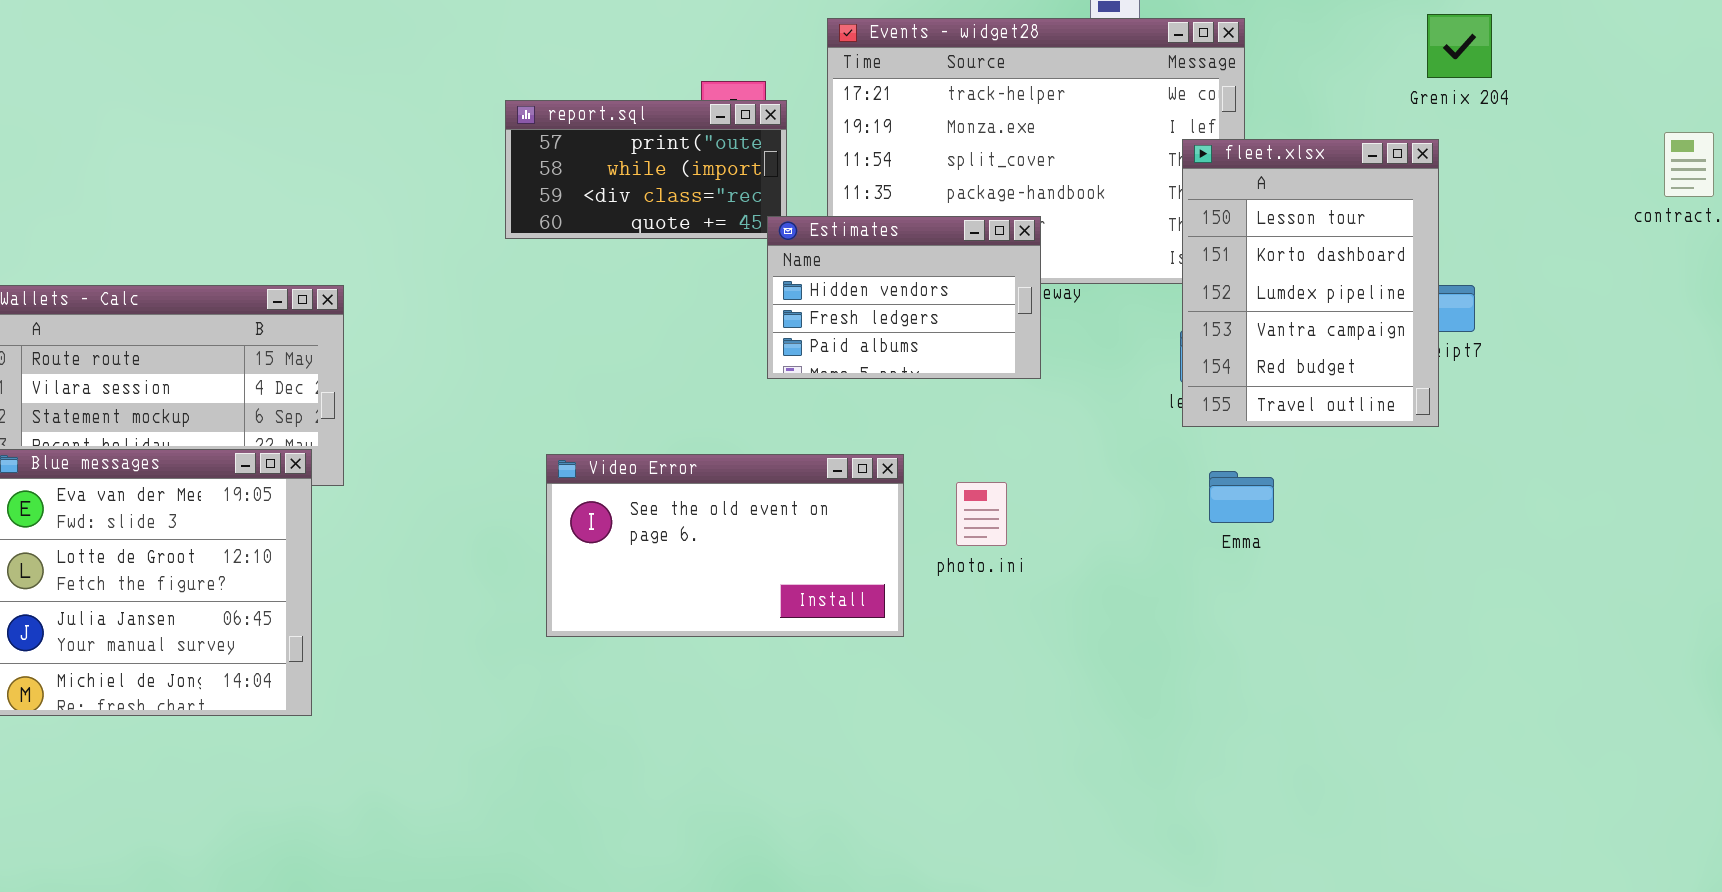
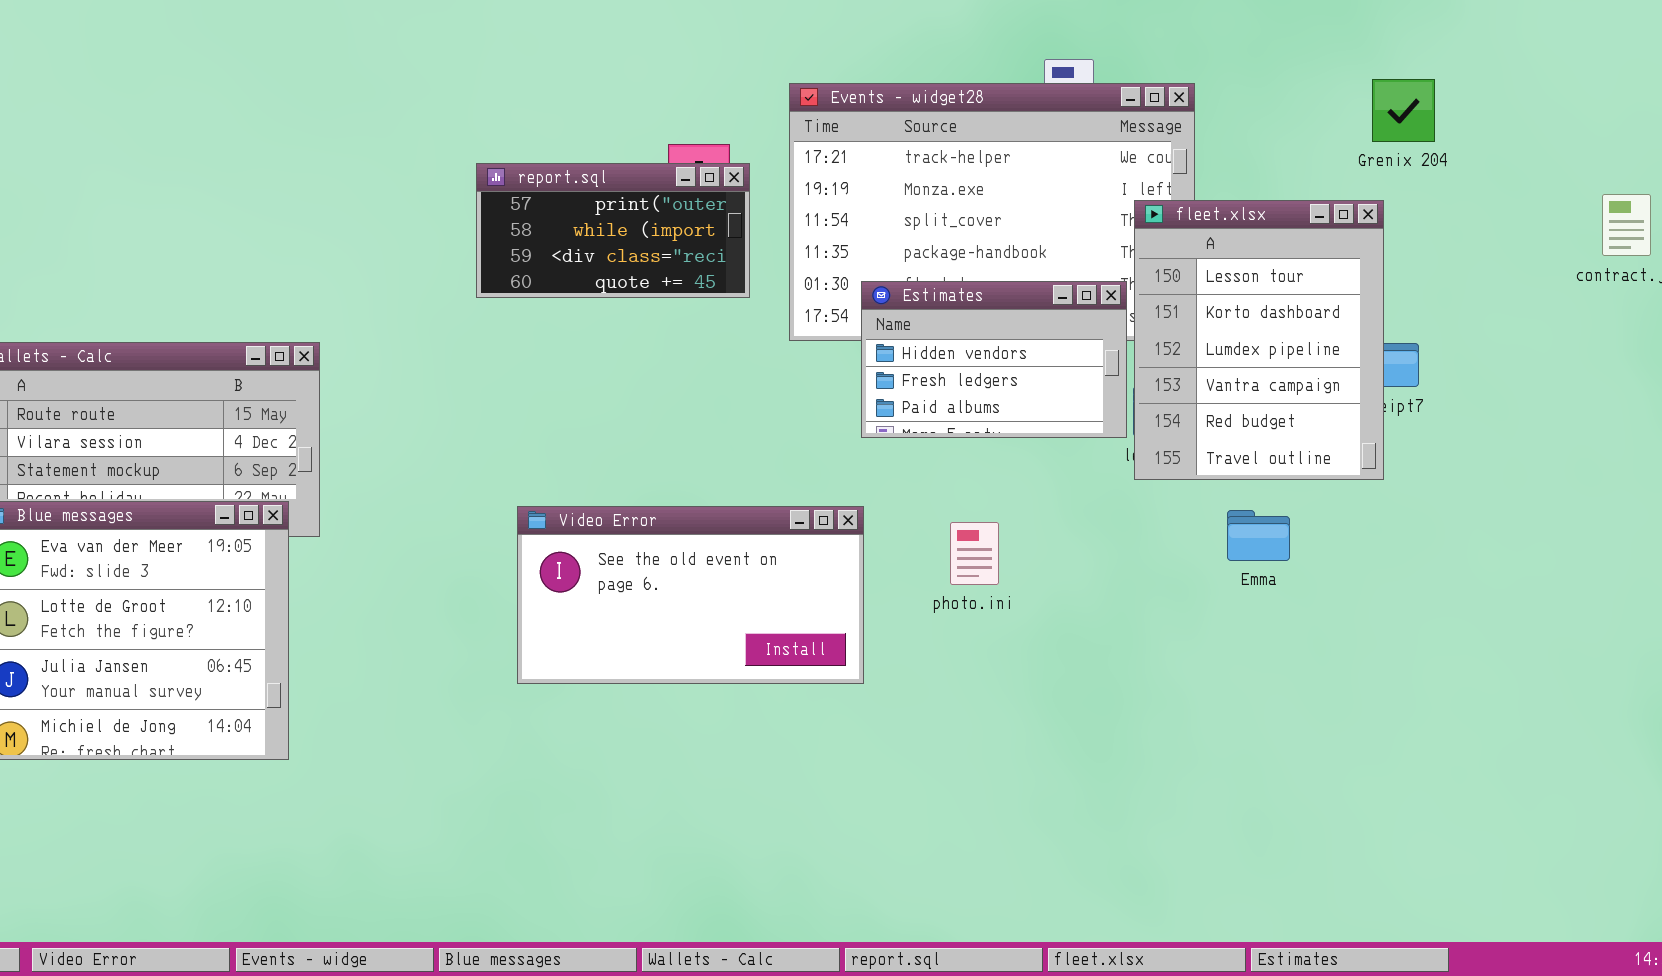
Estimates: [767,216,1041,379] -> [861,281,1127,438], moved
Emma: [1209,471,1274,523] -> [1227,510,1290,561], moved
photo.ini: [956,482,1007,546] -> [950,522,999,585], moved

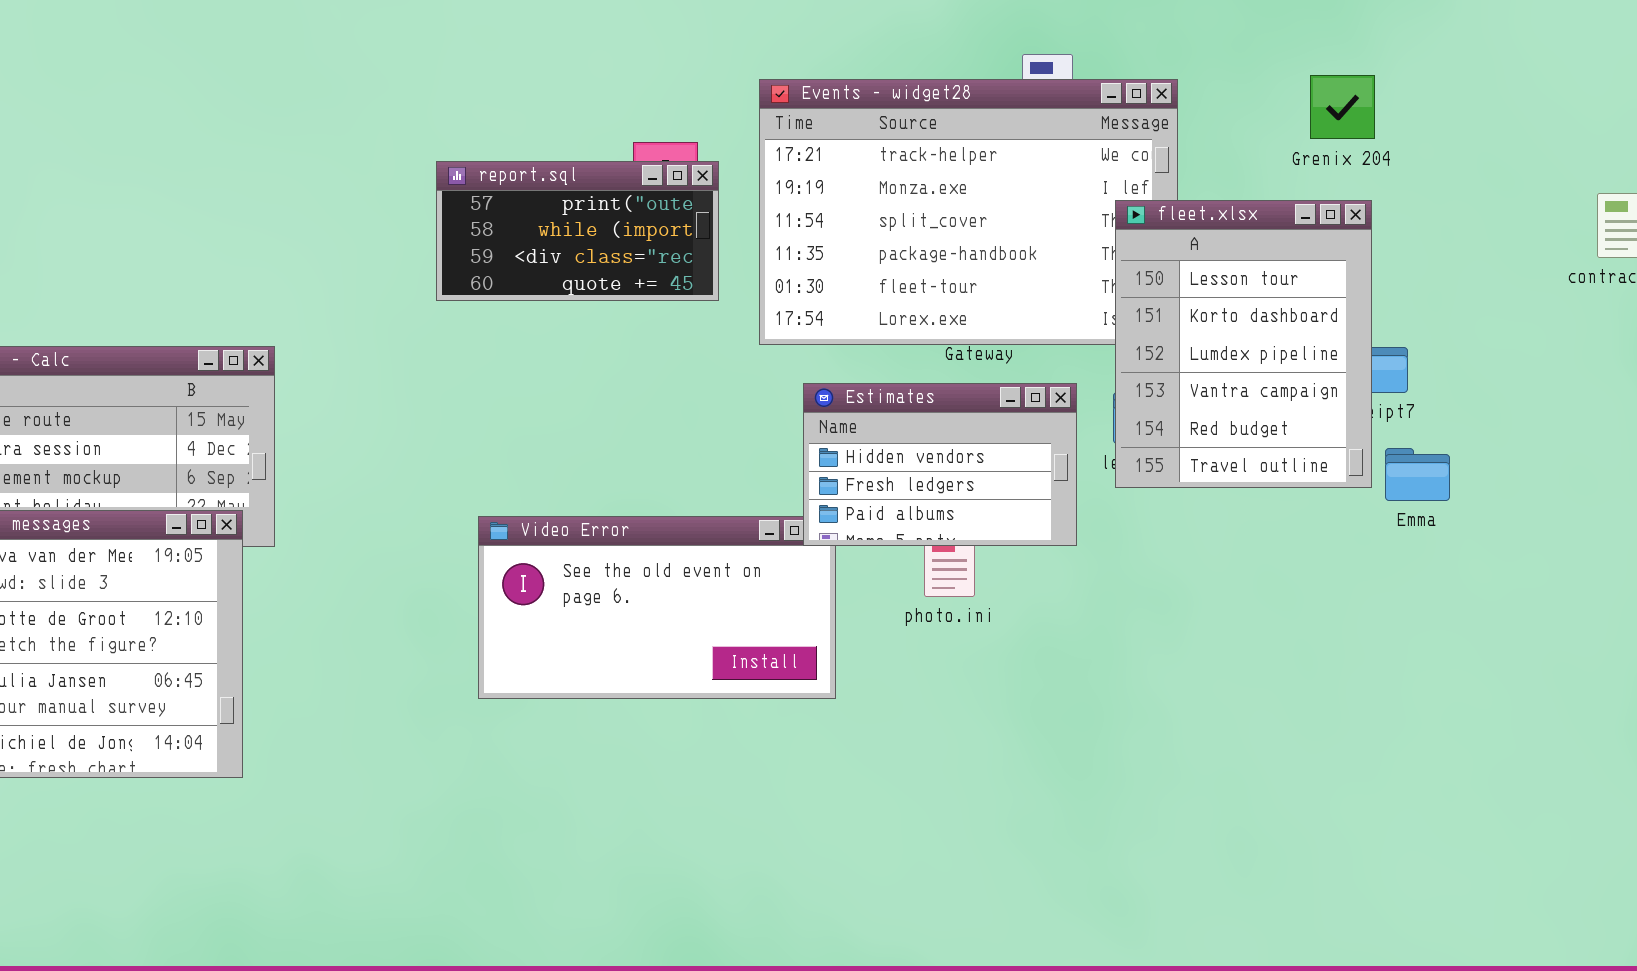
Grenix 204: [1372,79,1435,142] -> [1310,75,1375,139], moved
Estimates: [861,281,1127,438] -> [803,383,1077,546], moved
Emma: [1227,510,1290,561] -> [1385,448,1450,501], moved

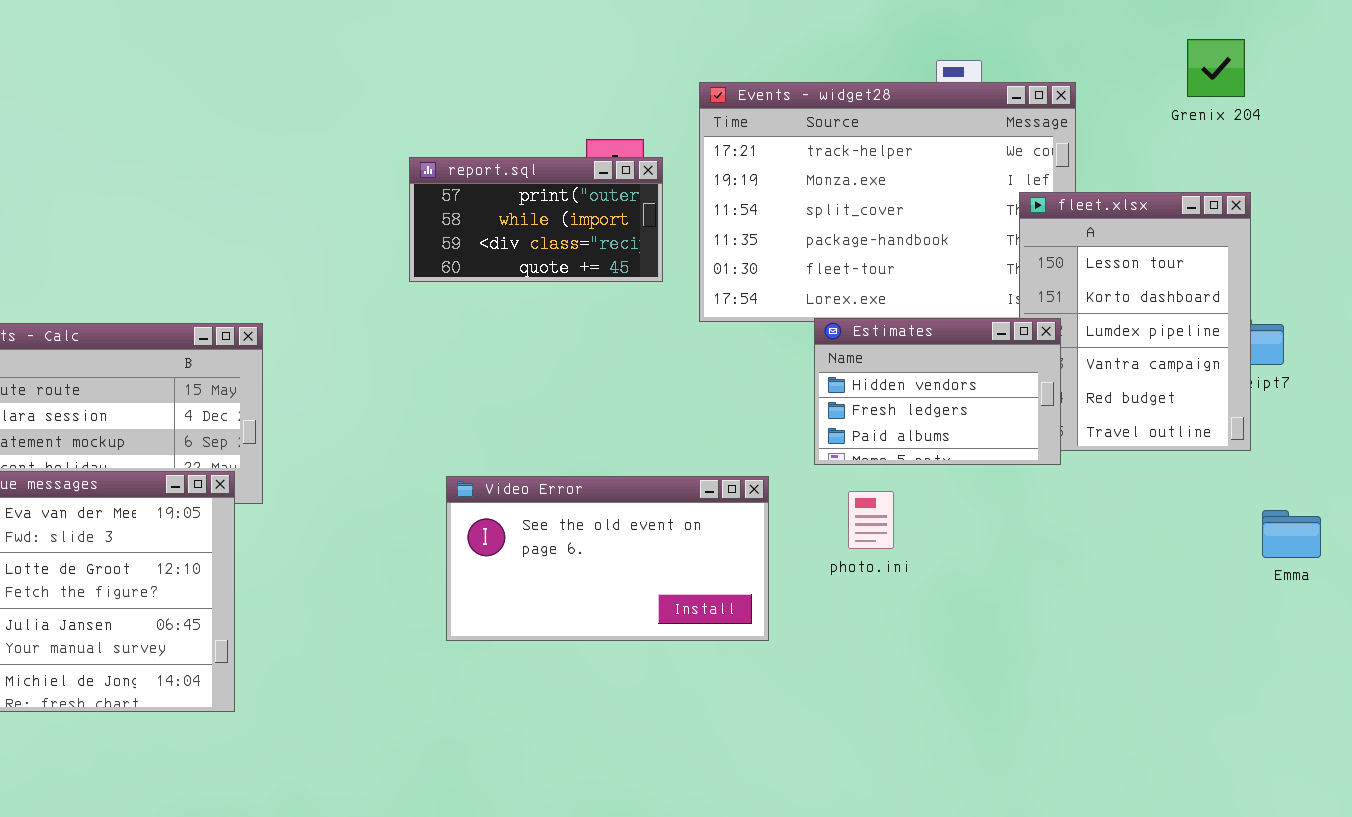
Grenix 204: [1310,75,1375,139] -> [1187,39,1245,97], moved
Estimates: [803,383,1077,546] -> [814,318,1061,465], moved
Emma: [1385,448,1450,501] -> [1262,510,1321,558], moved

